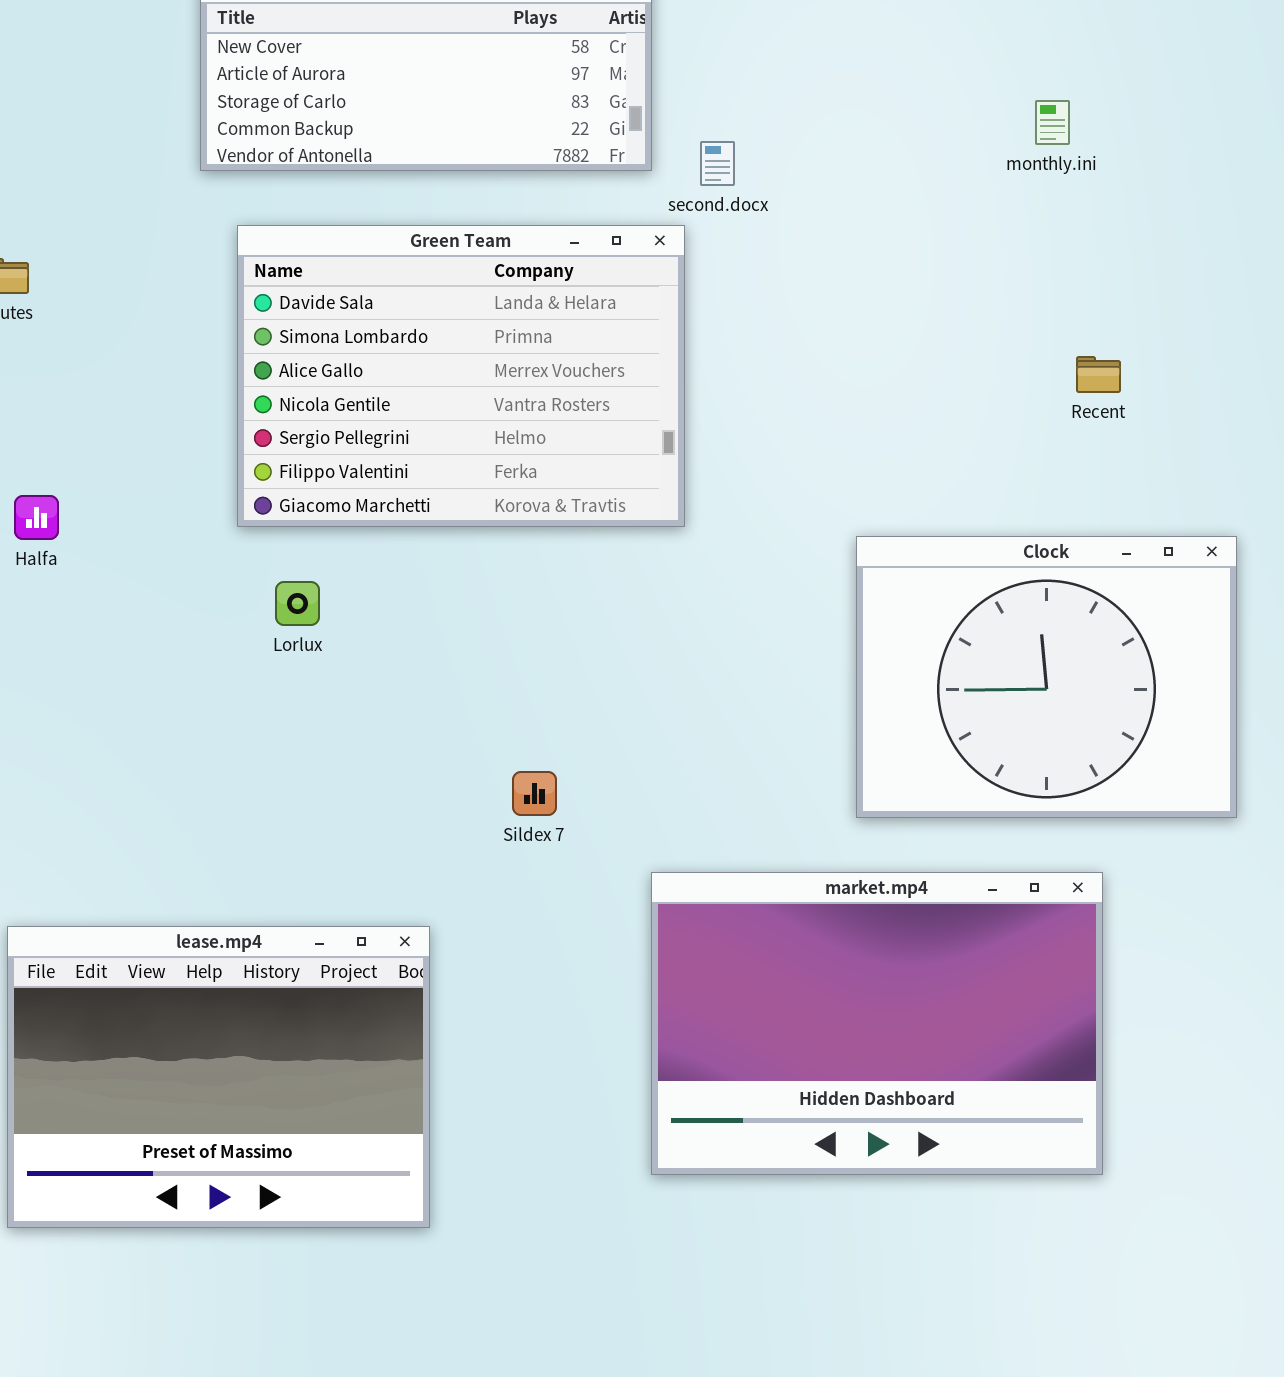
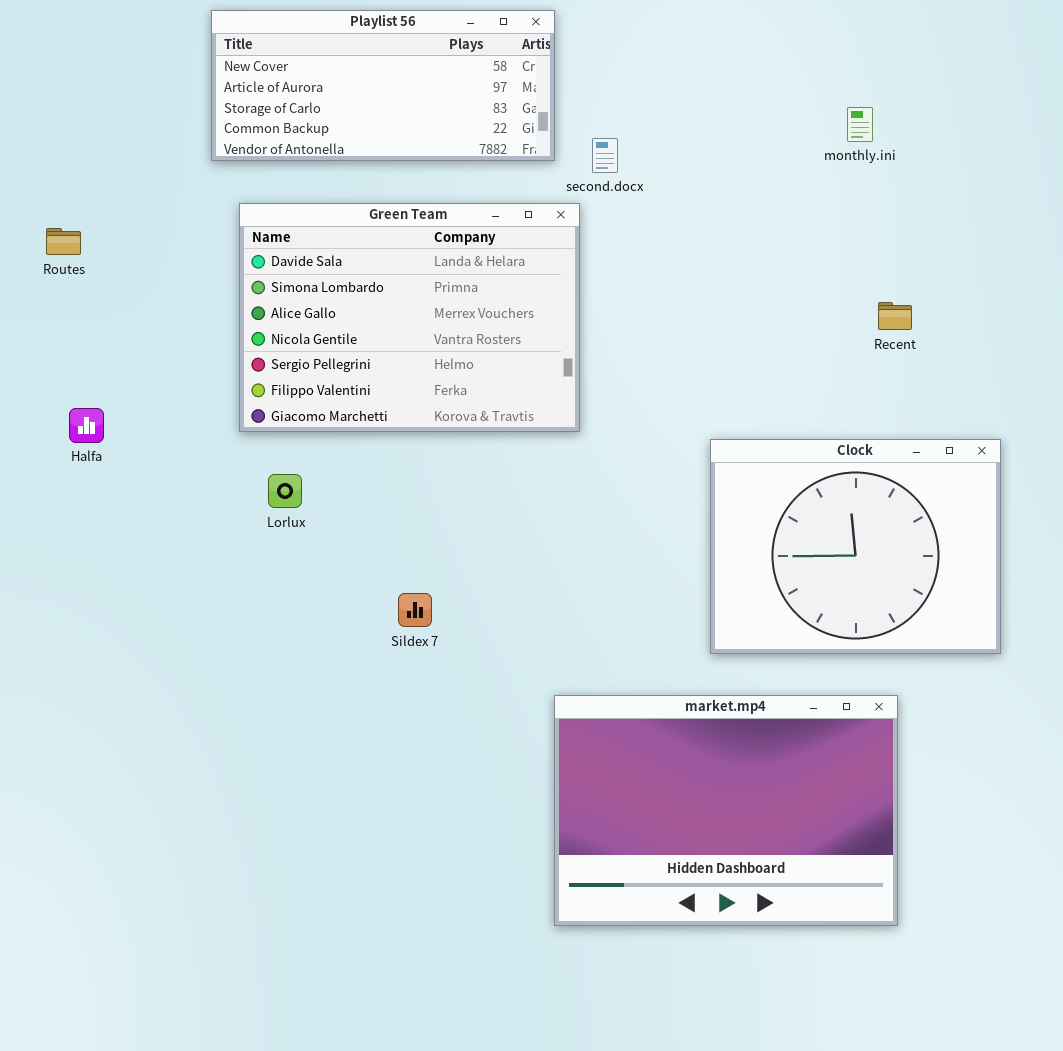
Sildex 7: [512,771,557,816] -> [398,593,432,627], moved
lease.mp4: [7,926,430,1228] -> none, closed

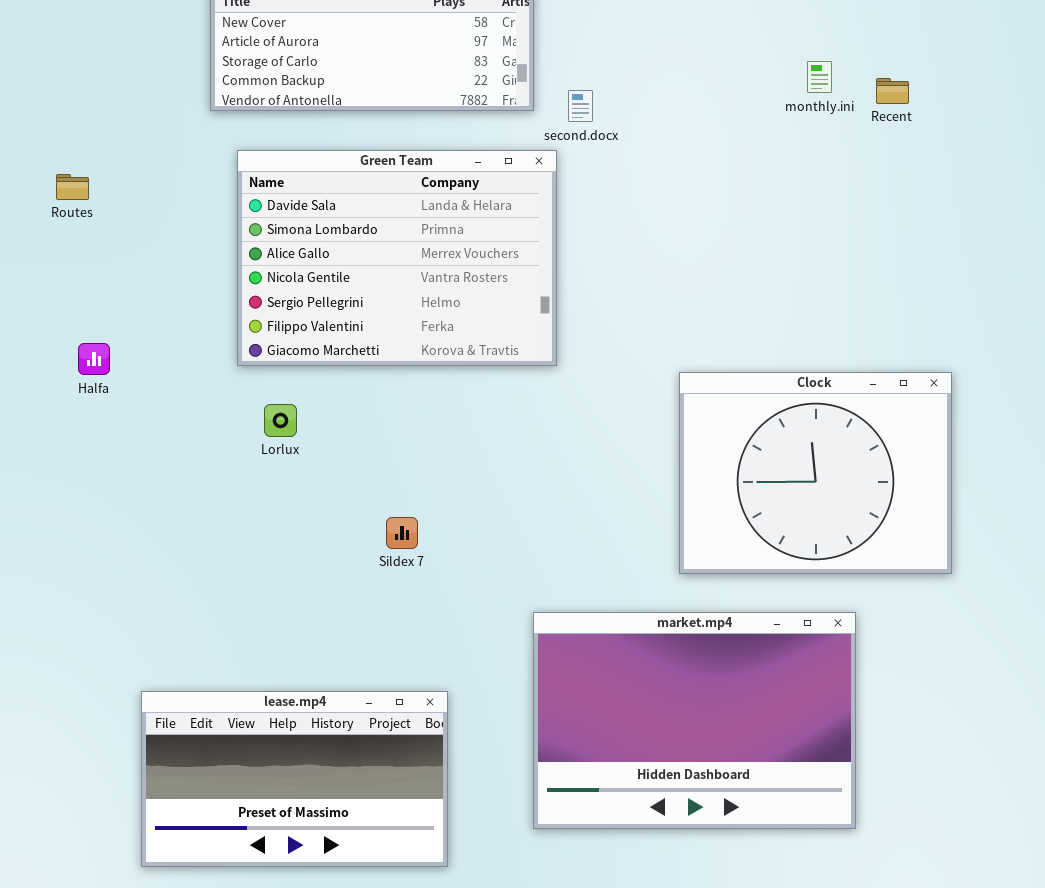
Recent: [878,302,912,330] -> [876,78,909,104], moved
lease.mp4: none -> [141,691,448,867], opened

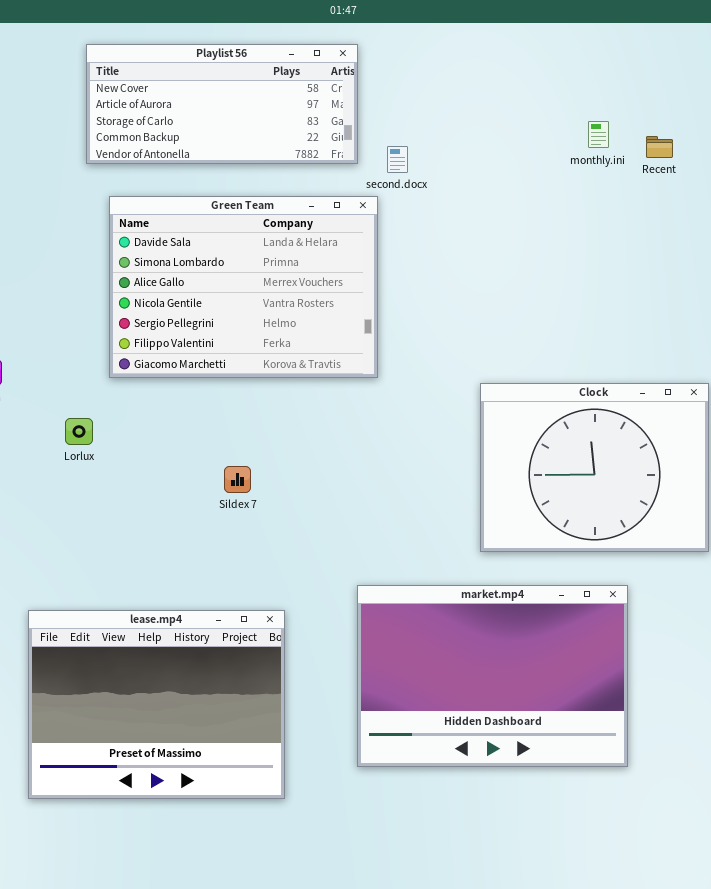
Lorlux: [264,404,297,437] -> [65,418,93,445], moved
Sildex 7: [386,517,418,549] -> [224,466,251,493], moved
lease.mp4: [141,691,448,867] -> [28,610,285,799], resized

